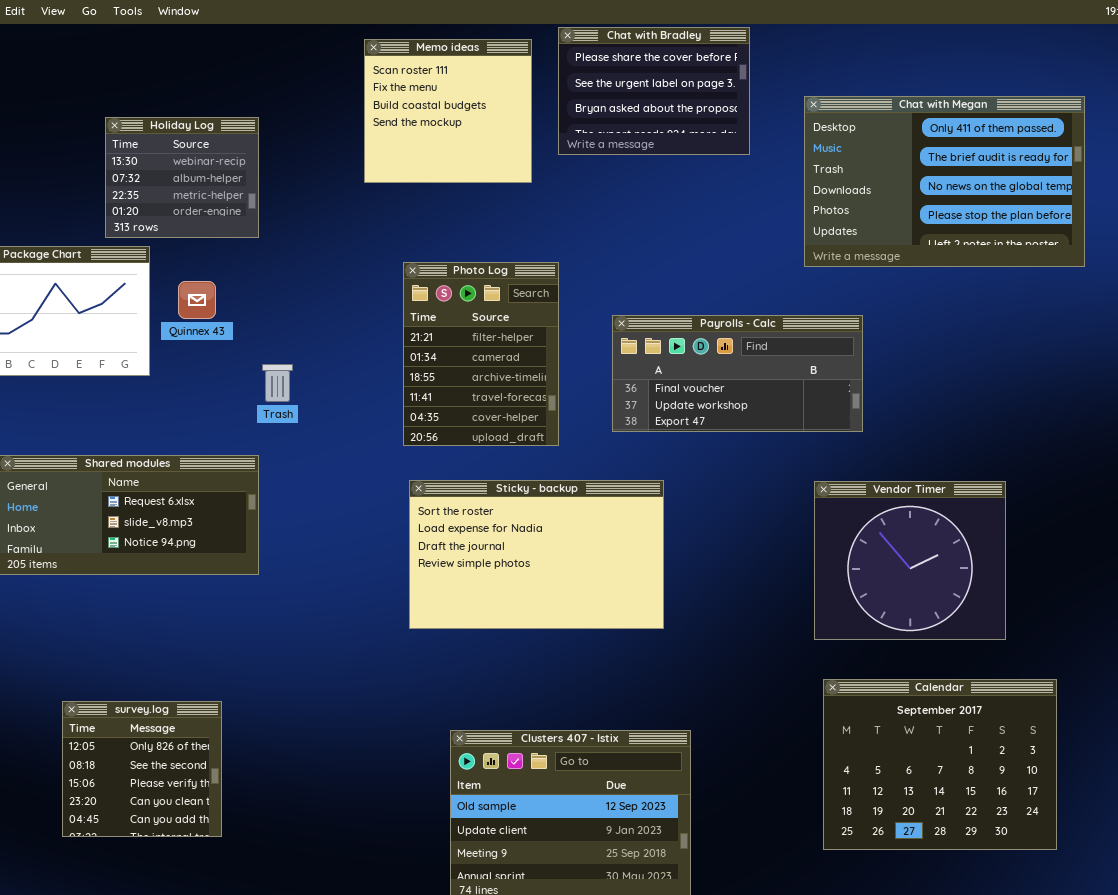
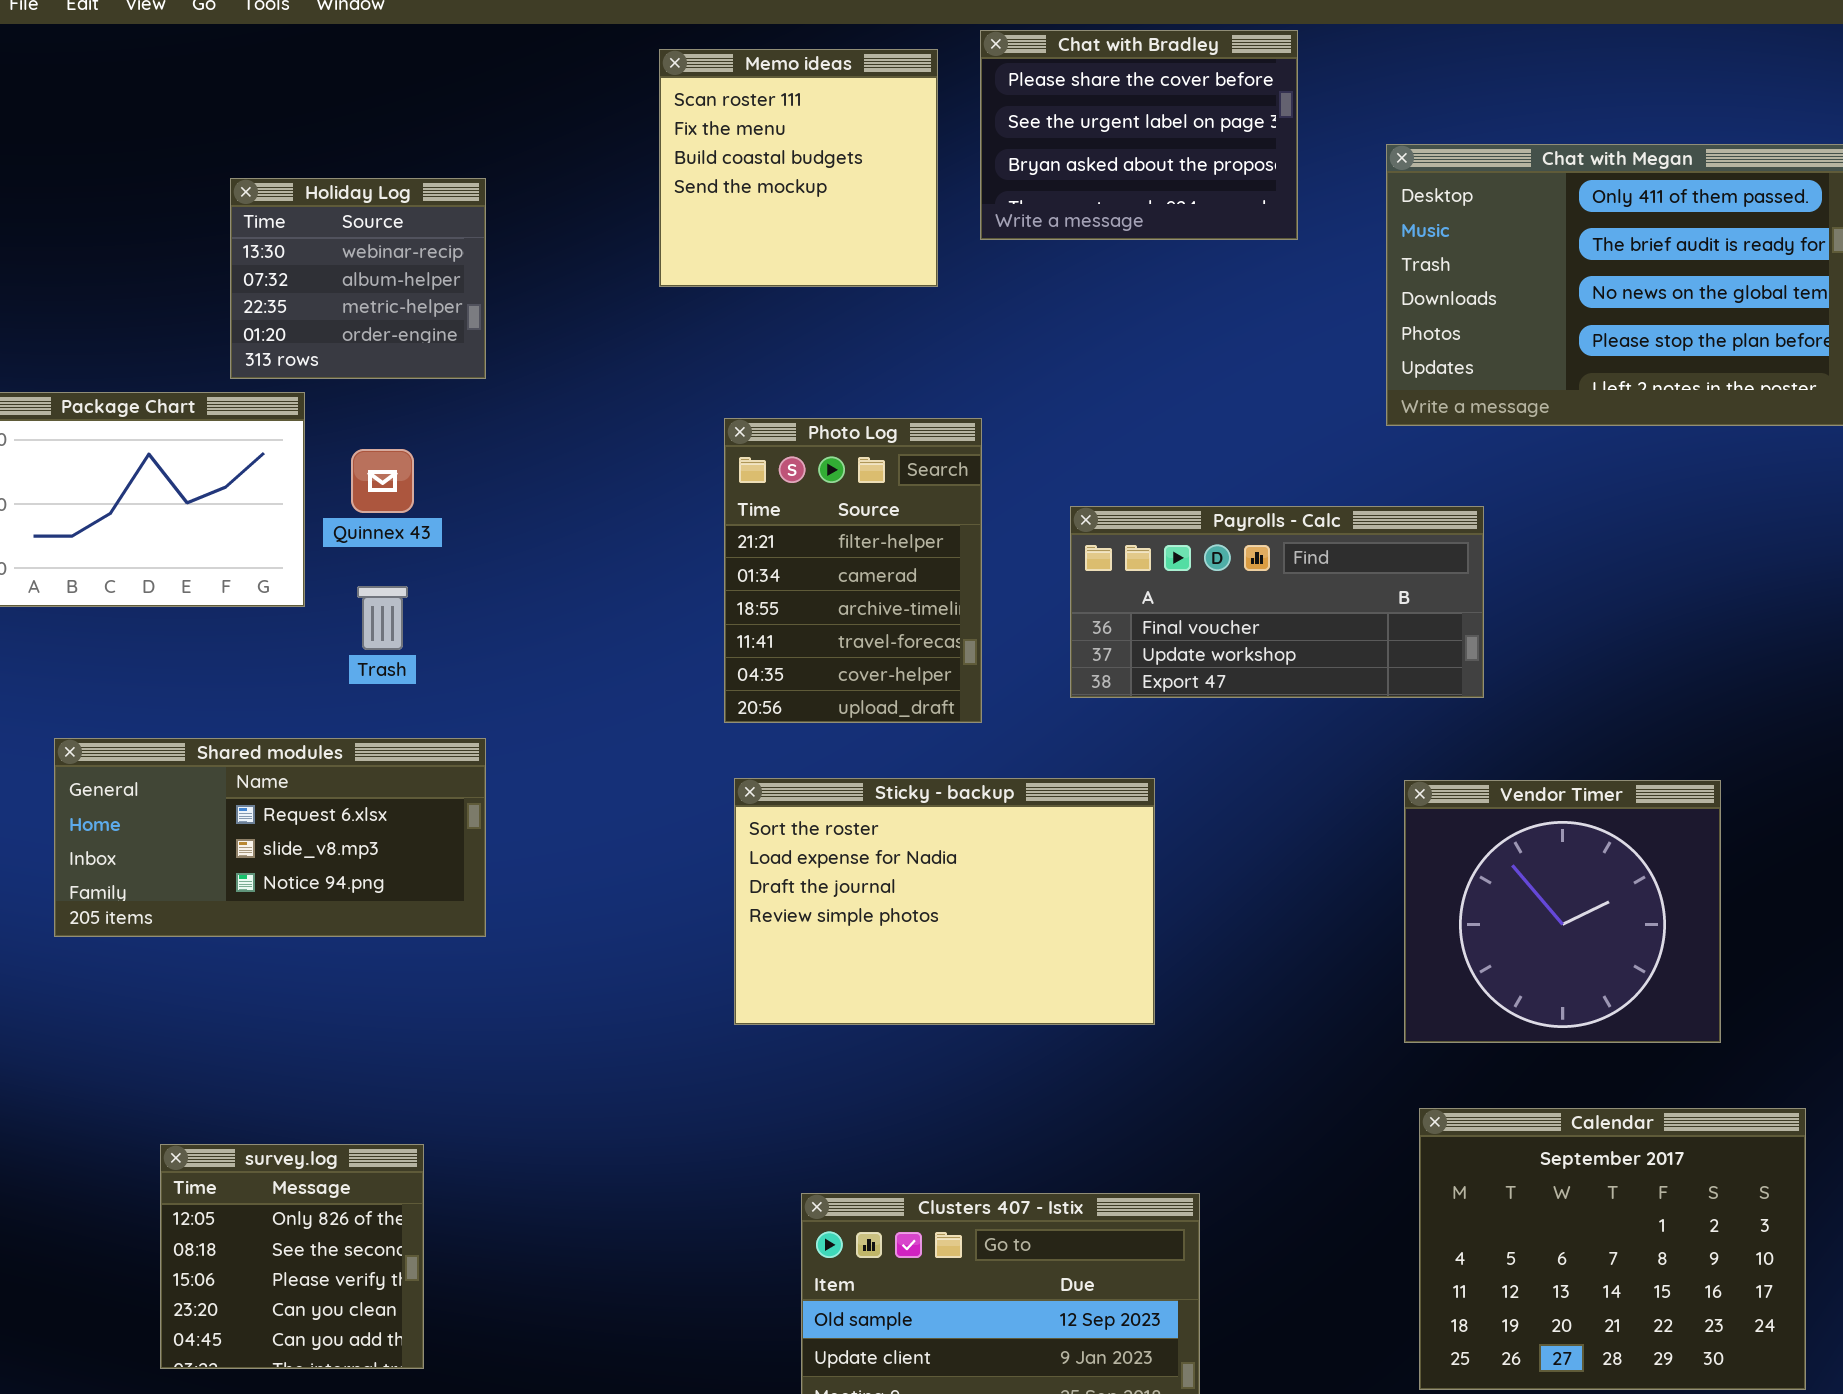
Trash: [262,364,293,402] -> [357,586,408,650], moved

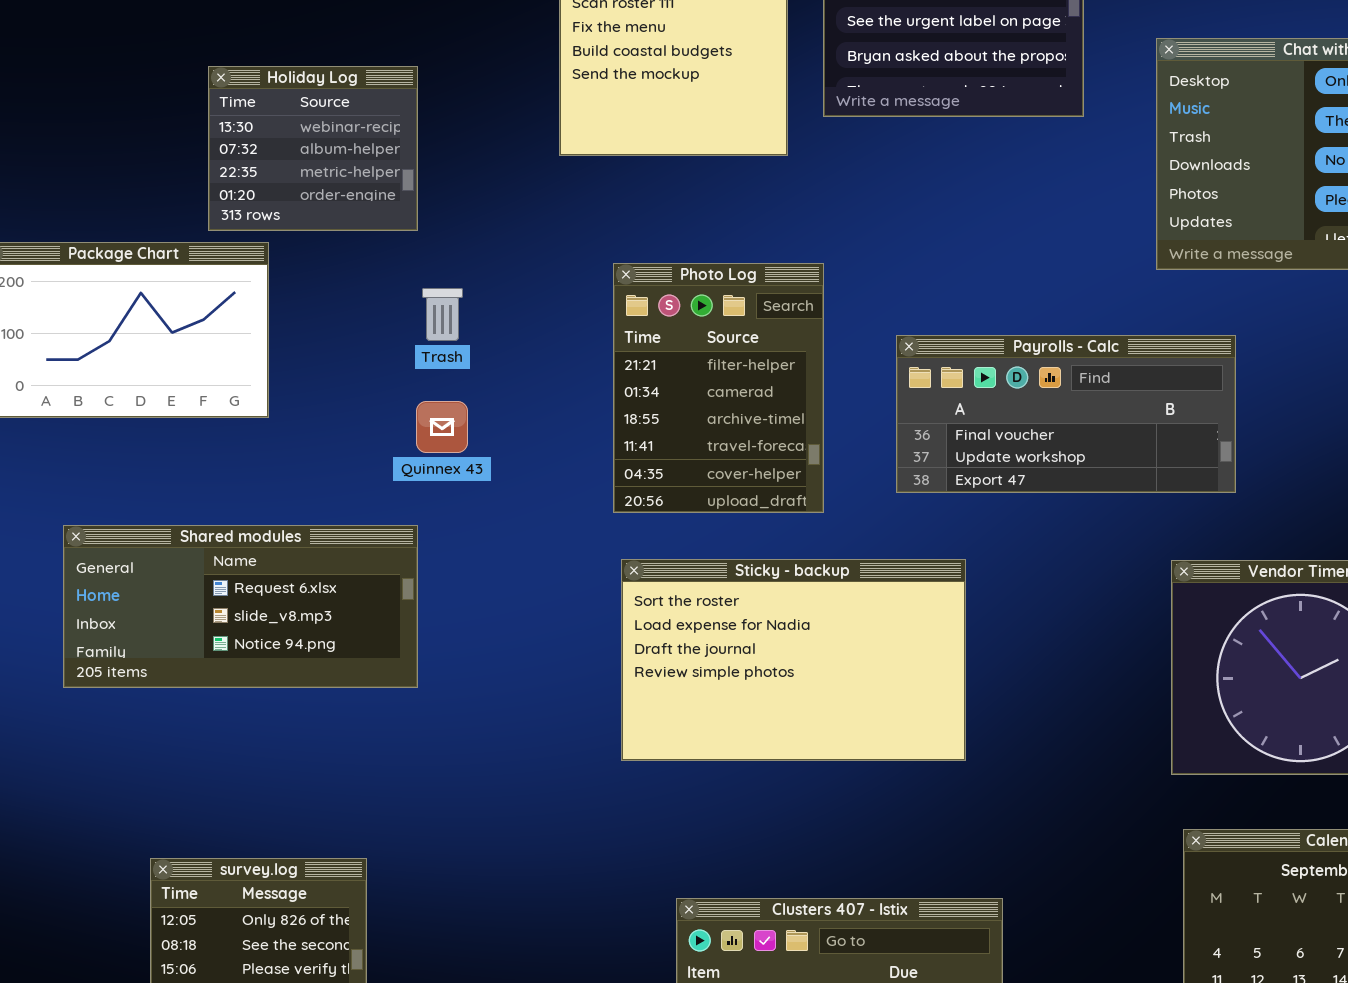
Quinnex 43: [351,449,414,513] -> [416,401,468,453], moved
Trash: [357,586,408,650] -> [422,288,463,341], moved

